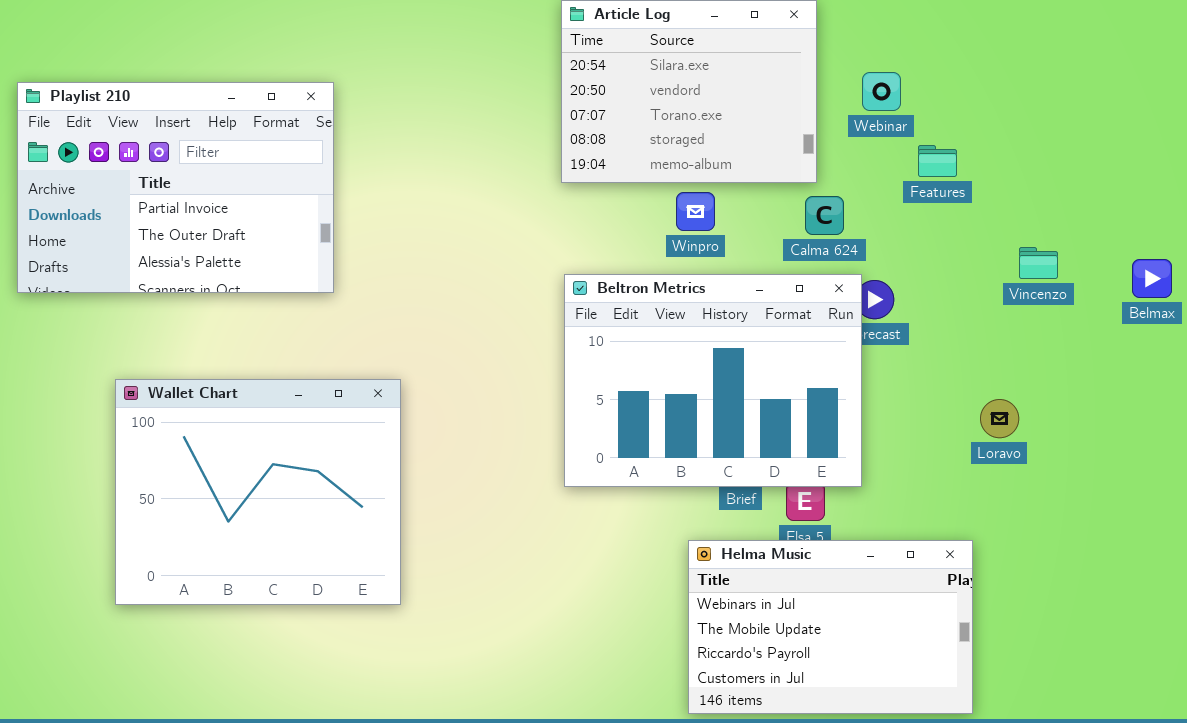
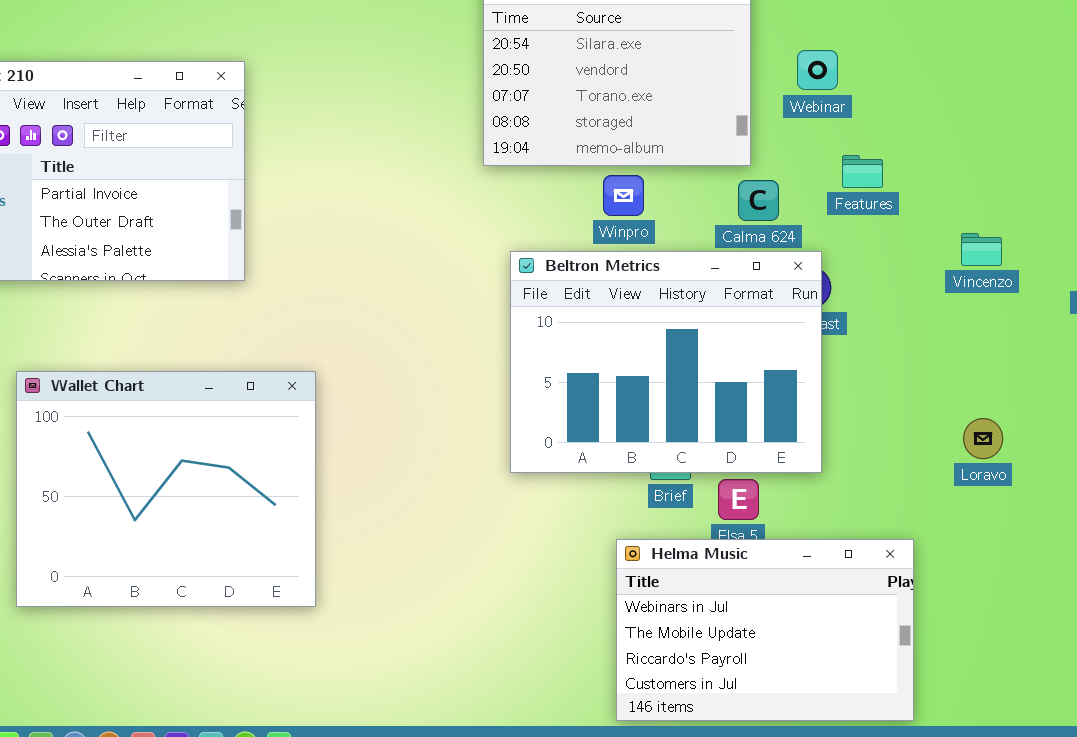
Features: [918,145,957,177] -> [842,155,883,188], moved
Beltron Metrics: [564,274,862,487] -> [510,251,822,473], moved
Loravo: [980,399,1019,438] -> [963,418,1003,459], moved

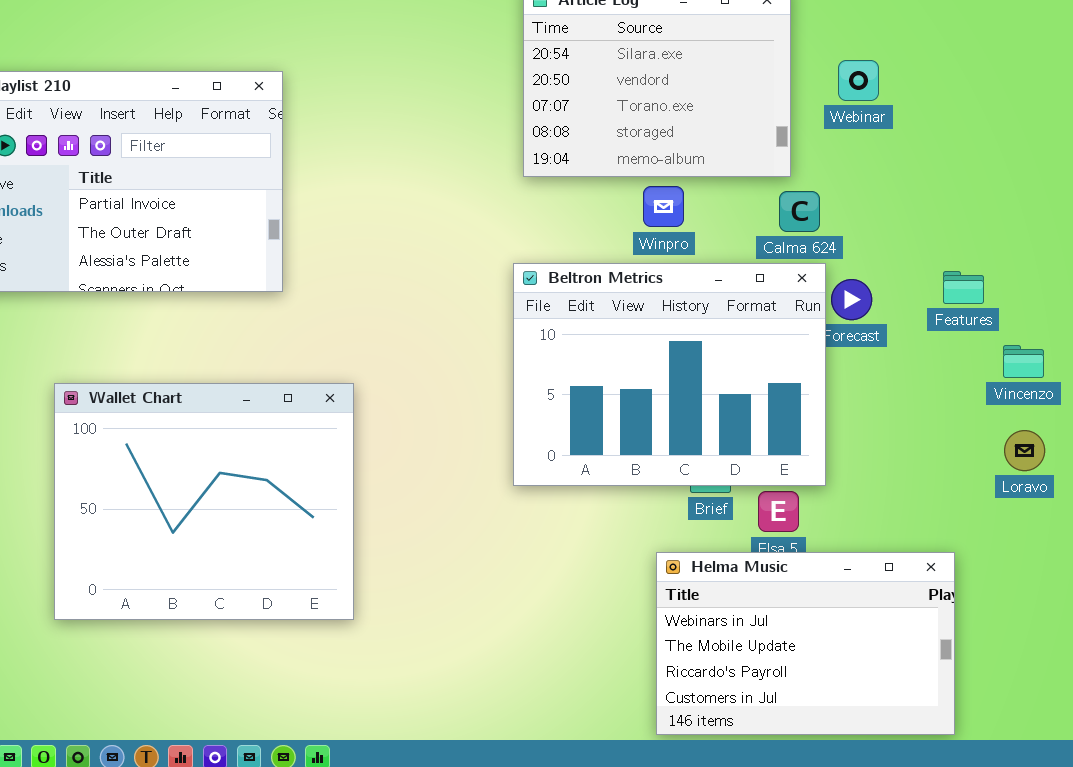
Features: [842,155,883,188] -> [943,271,984,304], moved
Vincenzo: [961,233,1002,266] -> [1003,345,1044,378], moved
Beltron Metrics: [510,251,822,473] -> [513,263,826,486], moved

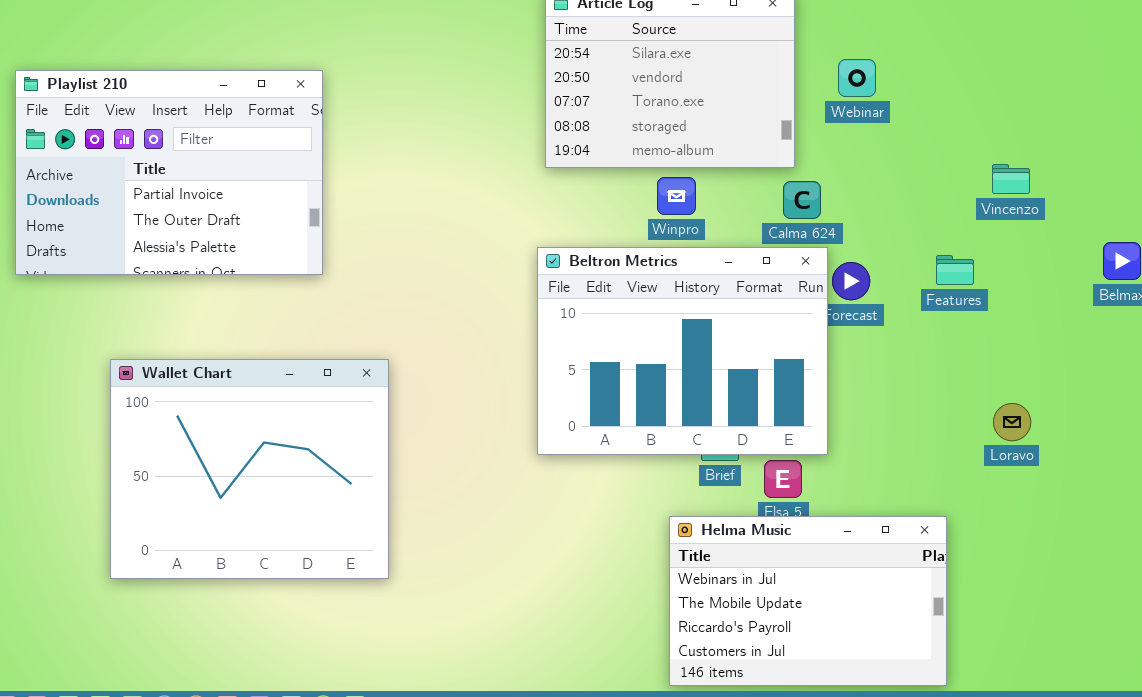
Vincenzo: [1003,345,1044,378] -> [992,164,1030,194], moved

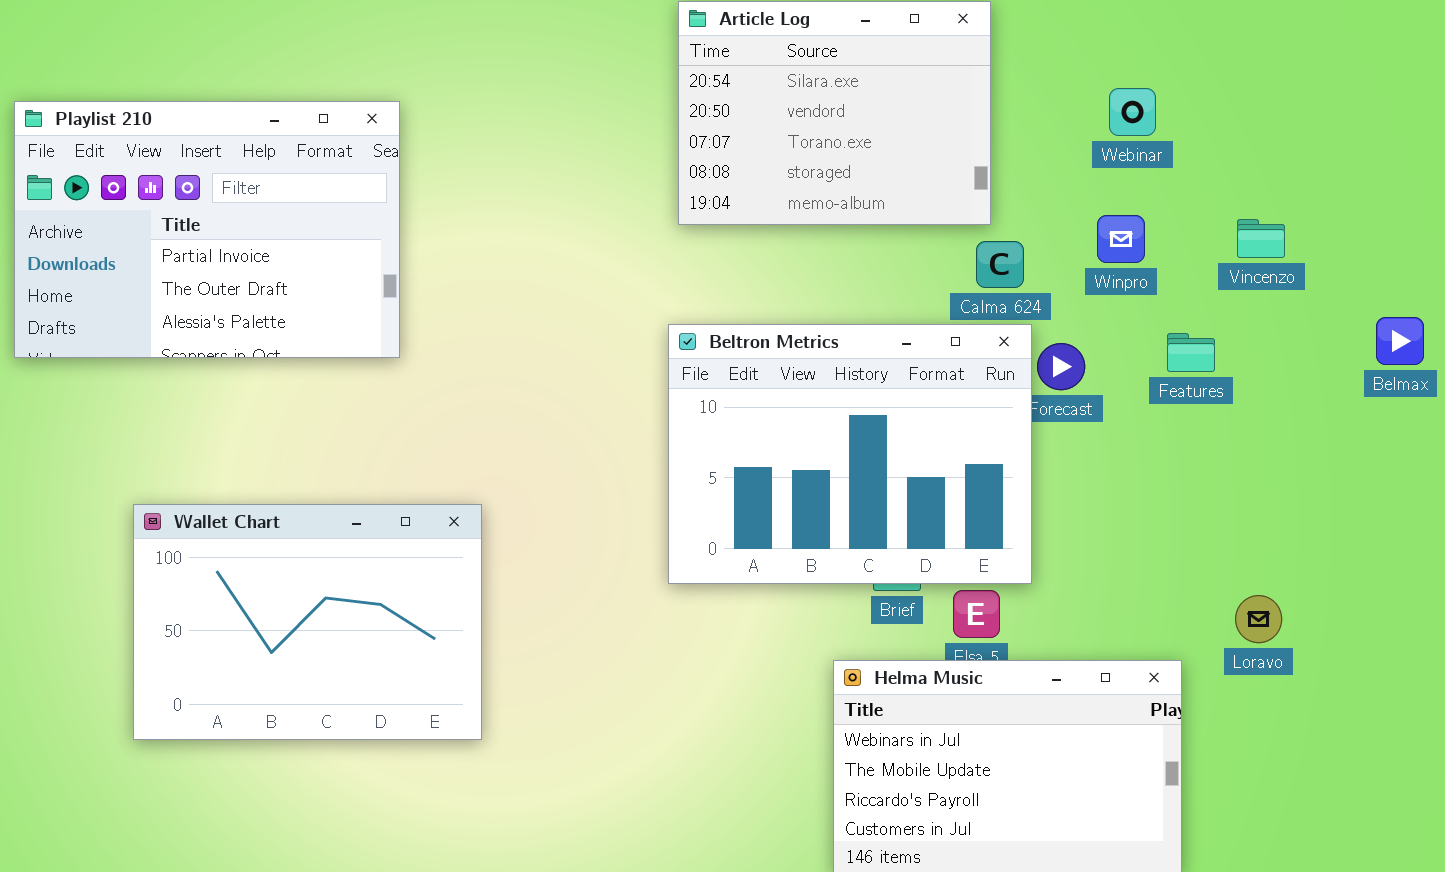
Webinar: [838,59,876,97] -> [1109,88,1156,136], moved
Winpro: [657,177,696,215] -> [1097,215,1145,263], moved
Wallet Chart: [110,359,389,579] -> [133,504,482,740], resized
Loravo: [993,403,1031,441] -> [1235,595,1282,643], moved

